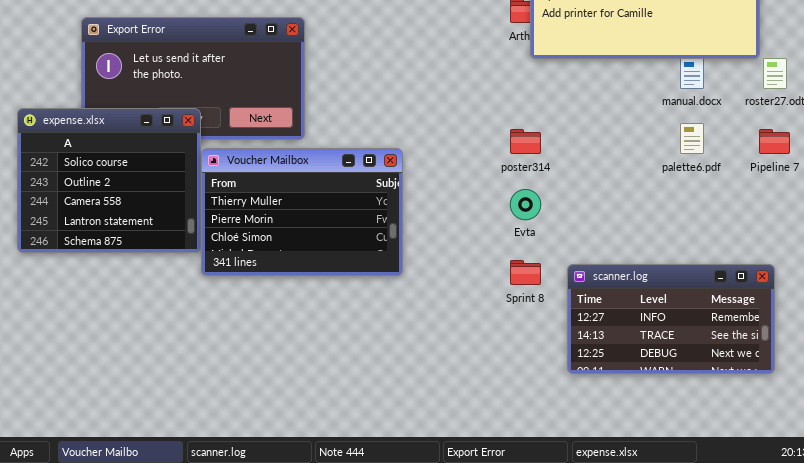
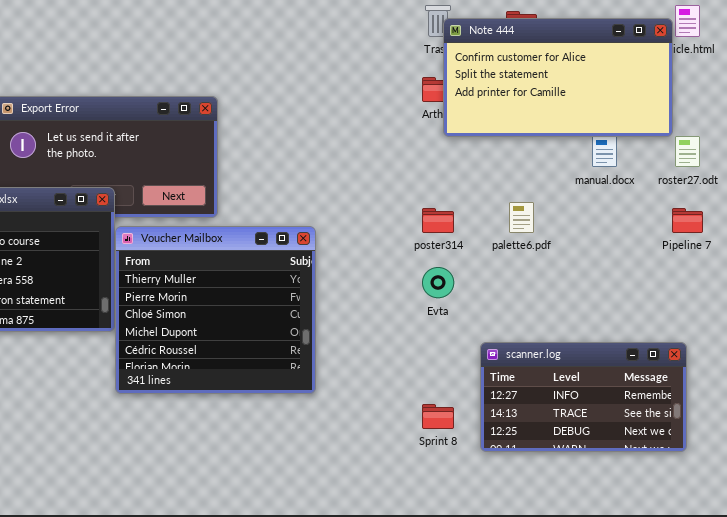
palette6.pdf: [680,123,704,154] -> [509,202,534,233], moved
Voucher Mailbox: [201,148,403,276] -> [115,226,316,394], resized
Sprint 8: [510,260,541,285] -> [422,404,454,429], moved

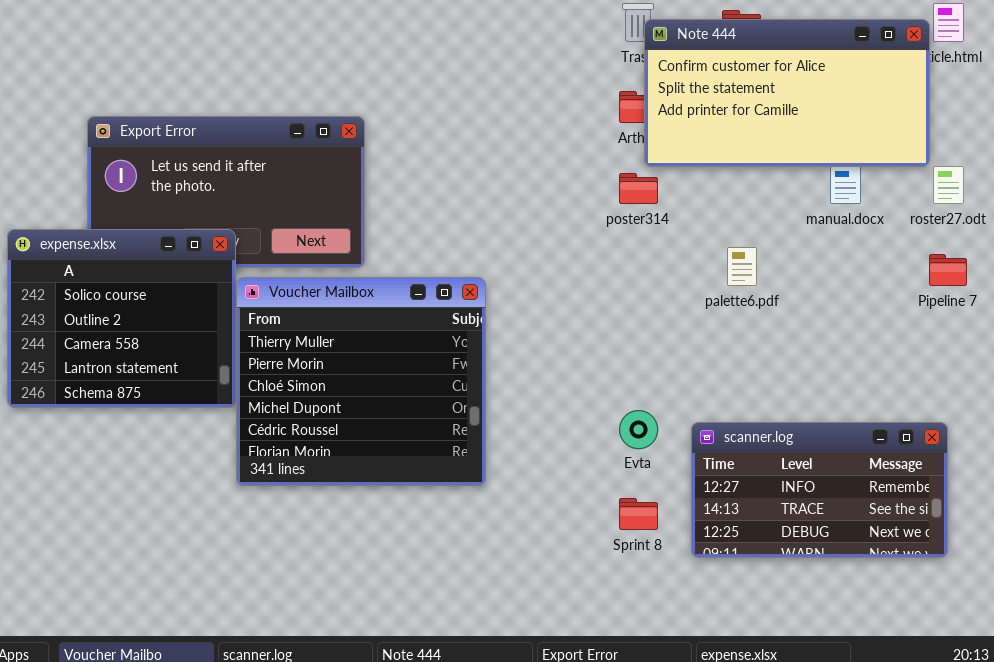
poster314: [422,208,454,233] -> [619,173,658,204], moved
Evta: [422,267,454,298] -> [619,410,658,449], moved

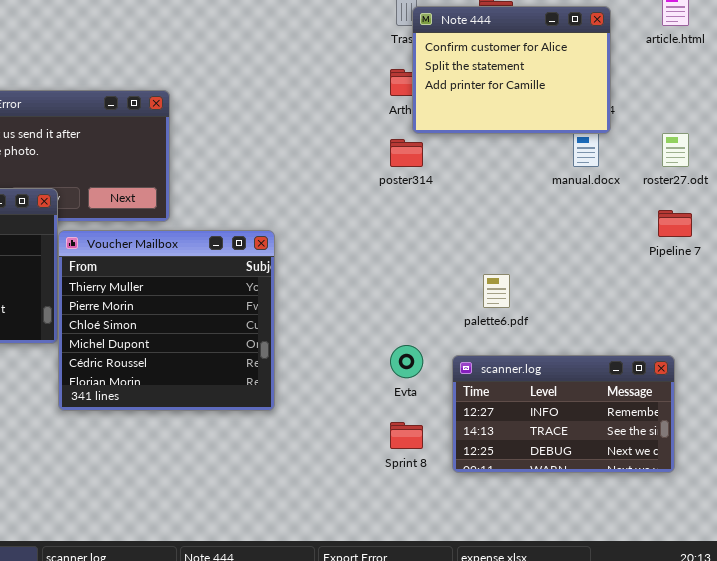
Note 444: [644,19,930,167] -> [412,6,611,134], resized
palette6.pdf: [727,247,757,286] -> [483,274,510,308], moved

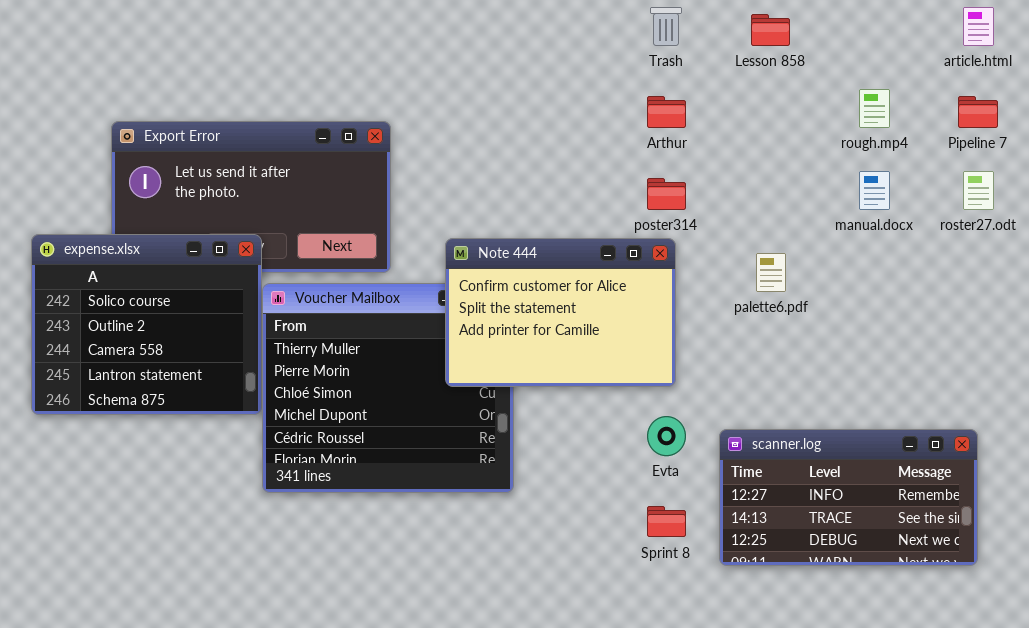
Note 444: [412,6,611,134] -> [445,238,676,387], moved
Pipeline 7: [658,210,692,237] -> [958,96,998,128], moved
palette6.pdf: [483,274,510,308] -> [756,253,786,292], moved

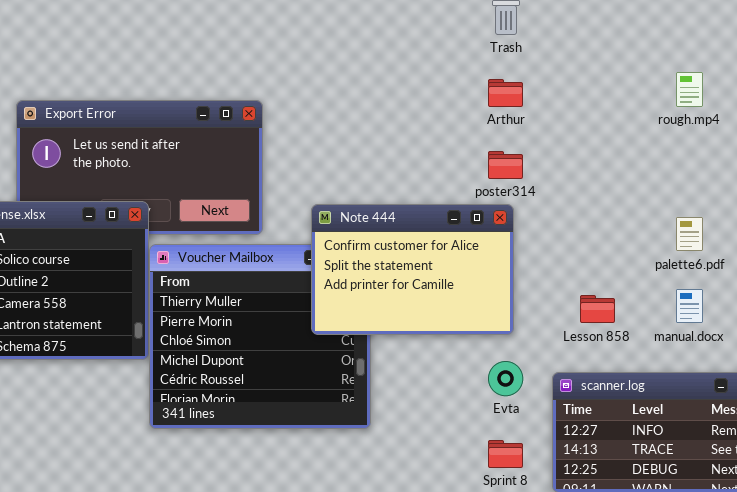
Lesson 858: [751,14,790,46] -> [580,295,615,323], moved
manual.docx: [859,171,890,210] -> [676,289,703,323], moved
palette6.pdf: [756,253,786,292] -> [676,217,703,251], moved

